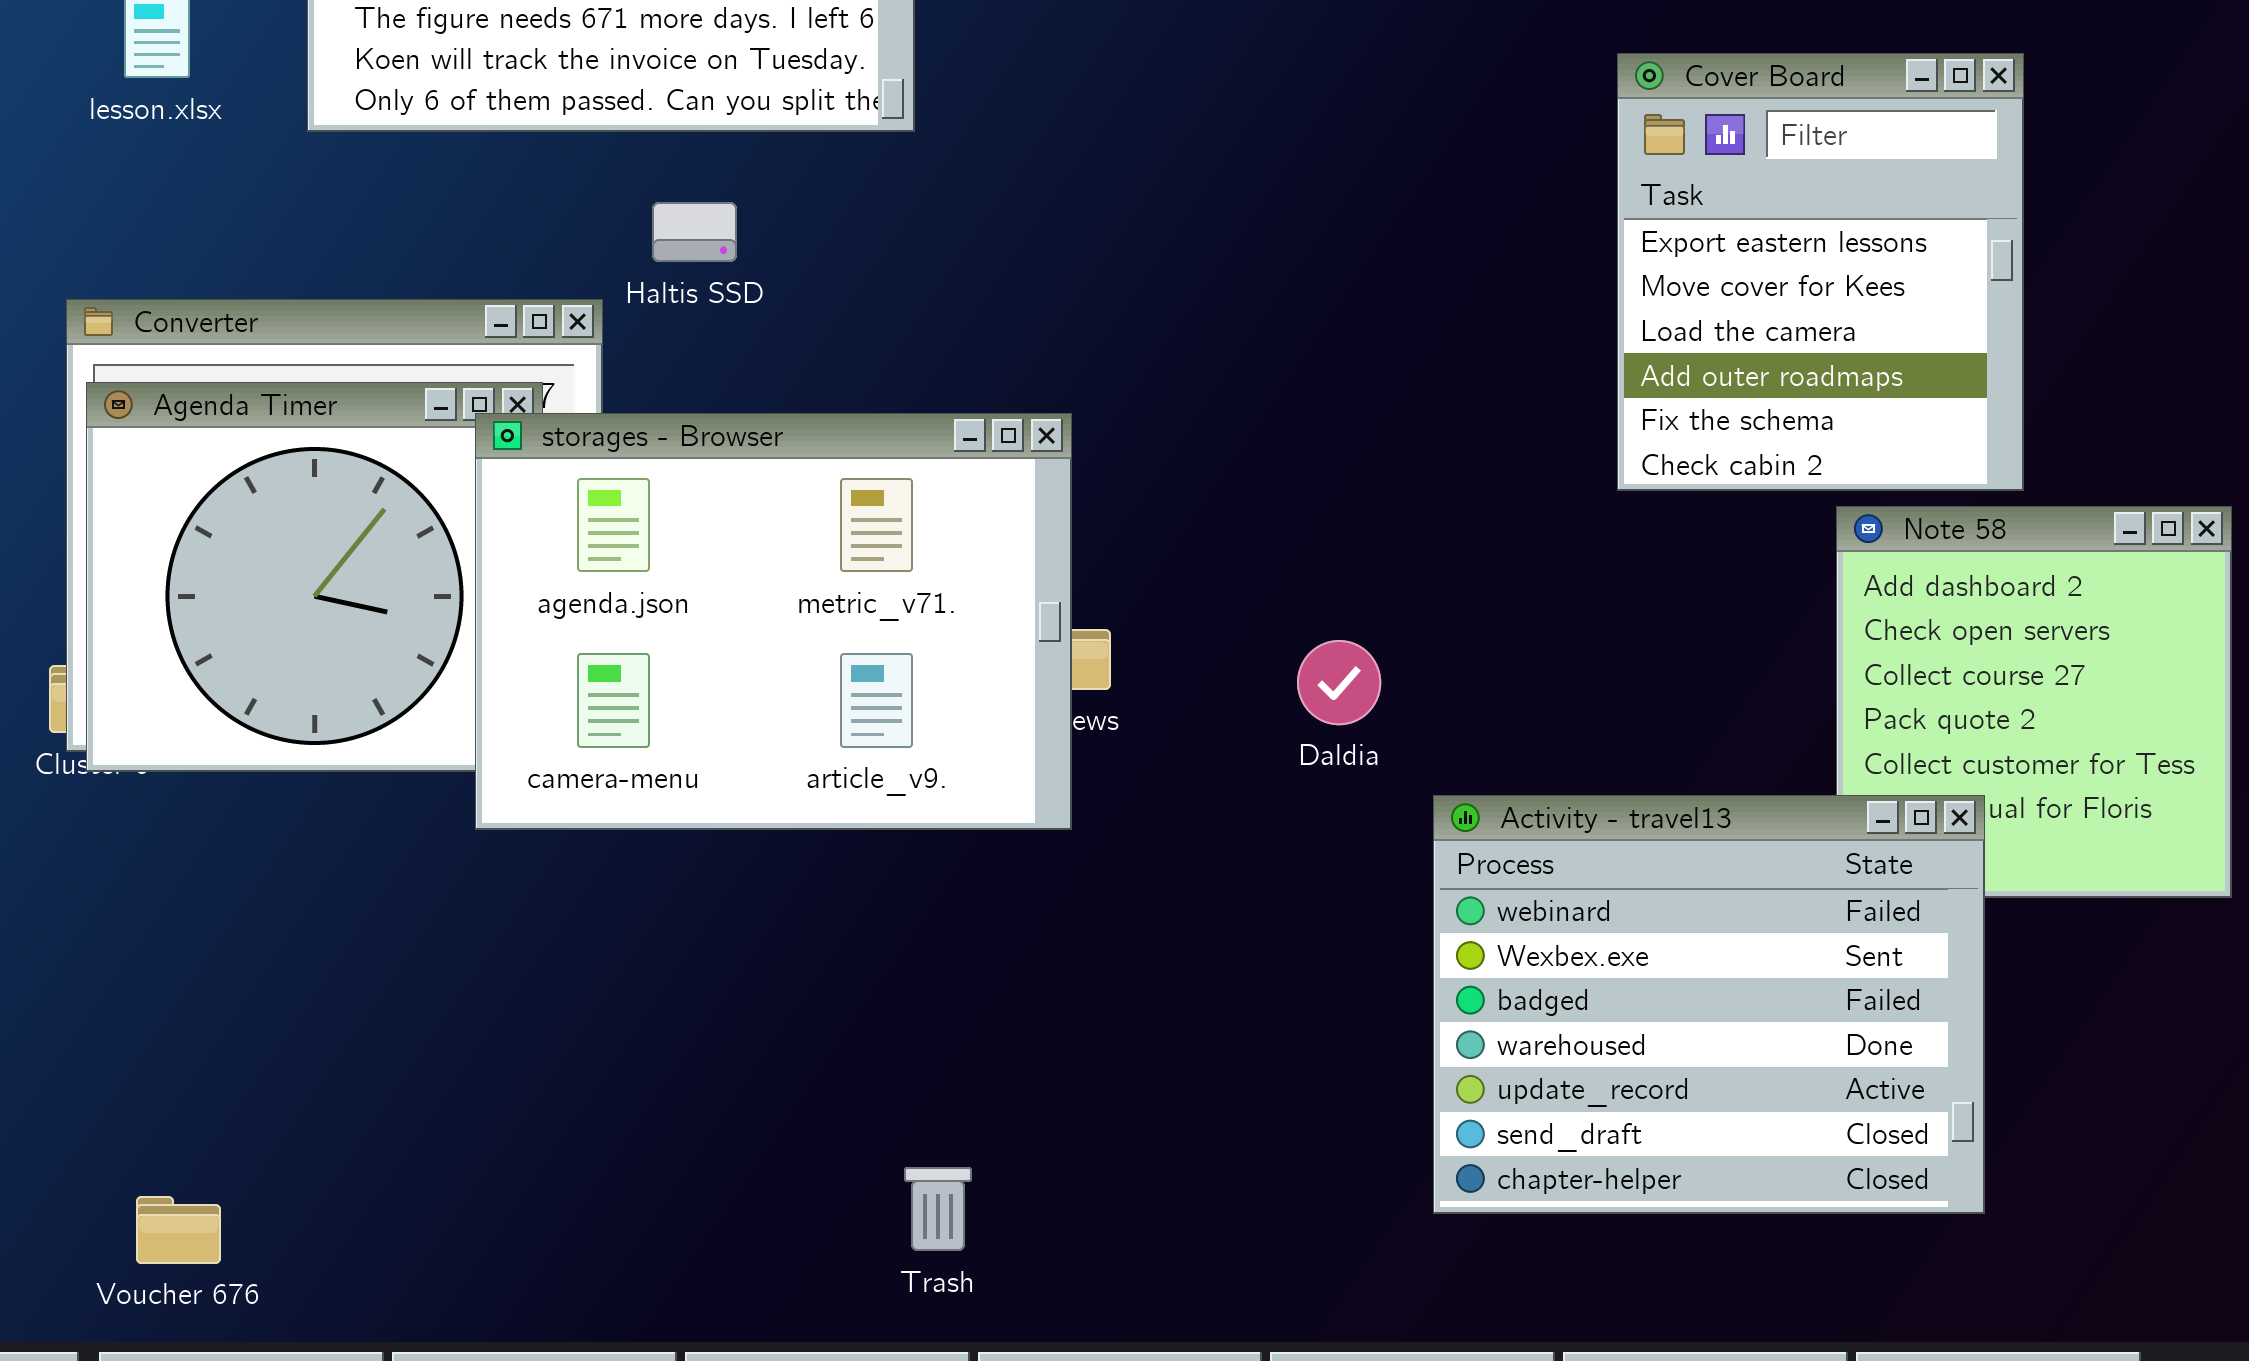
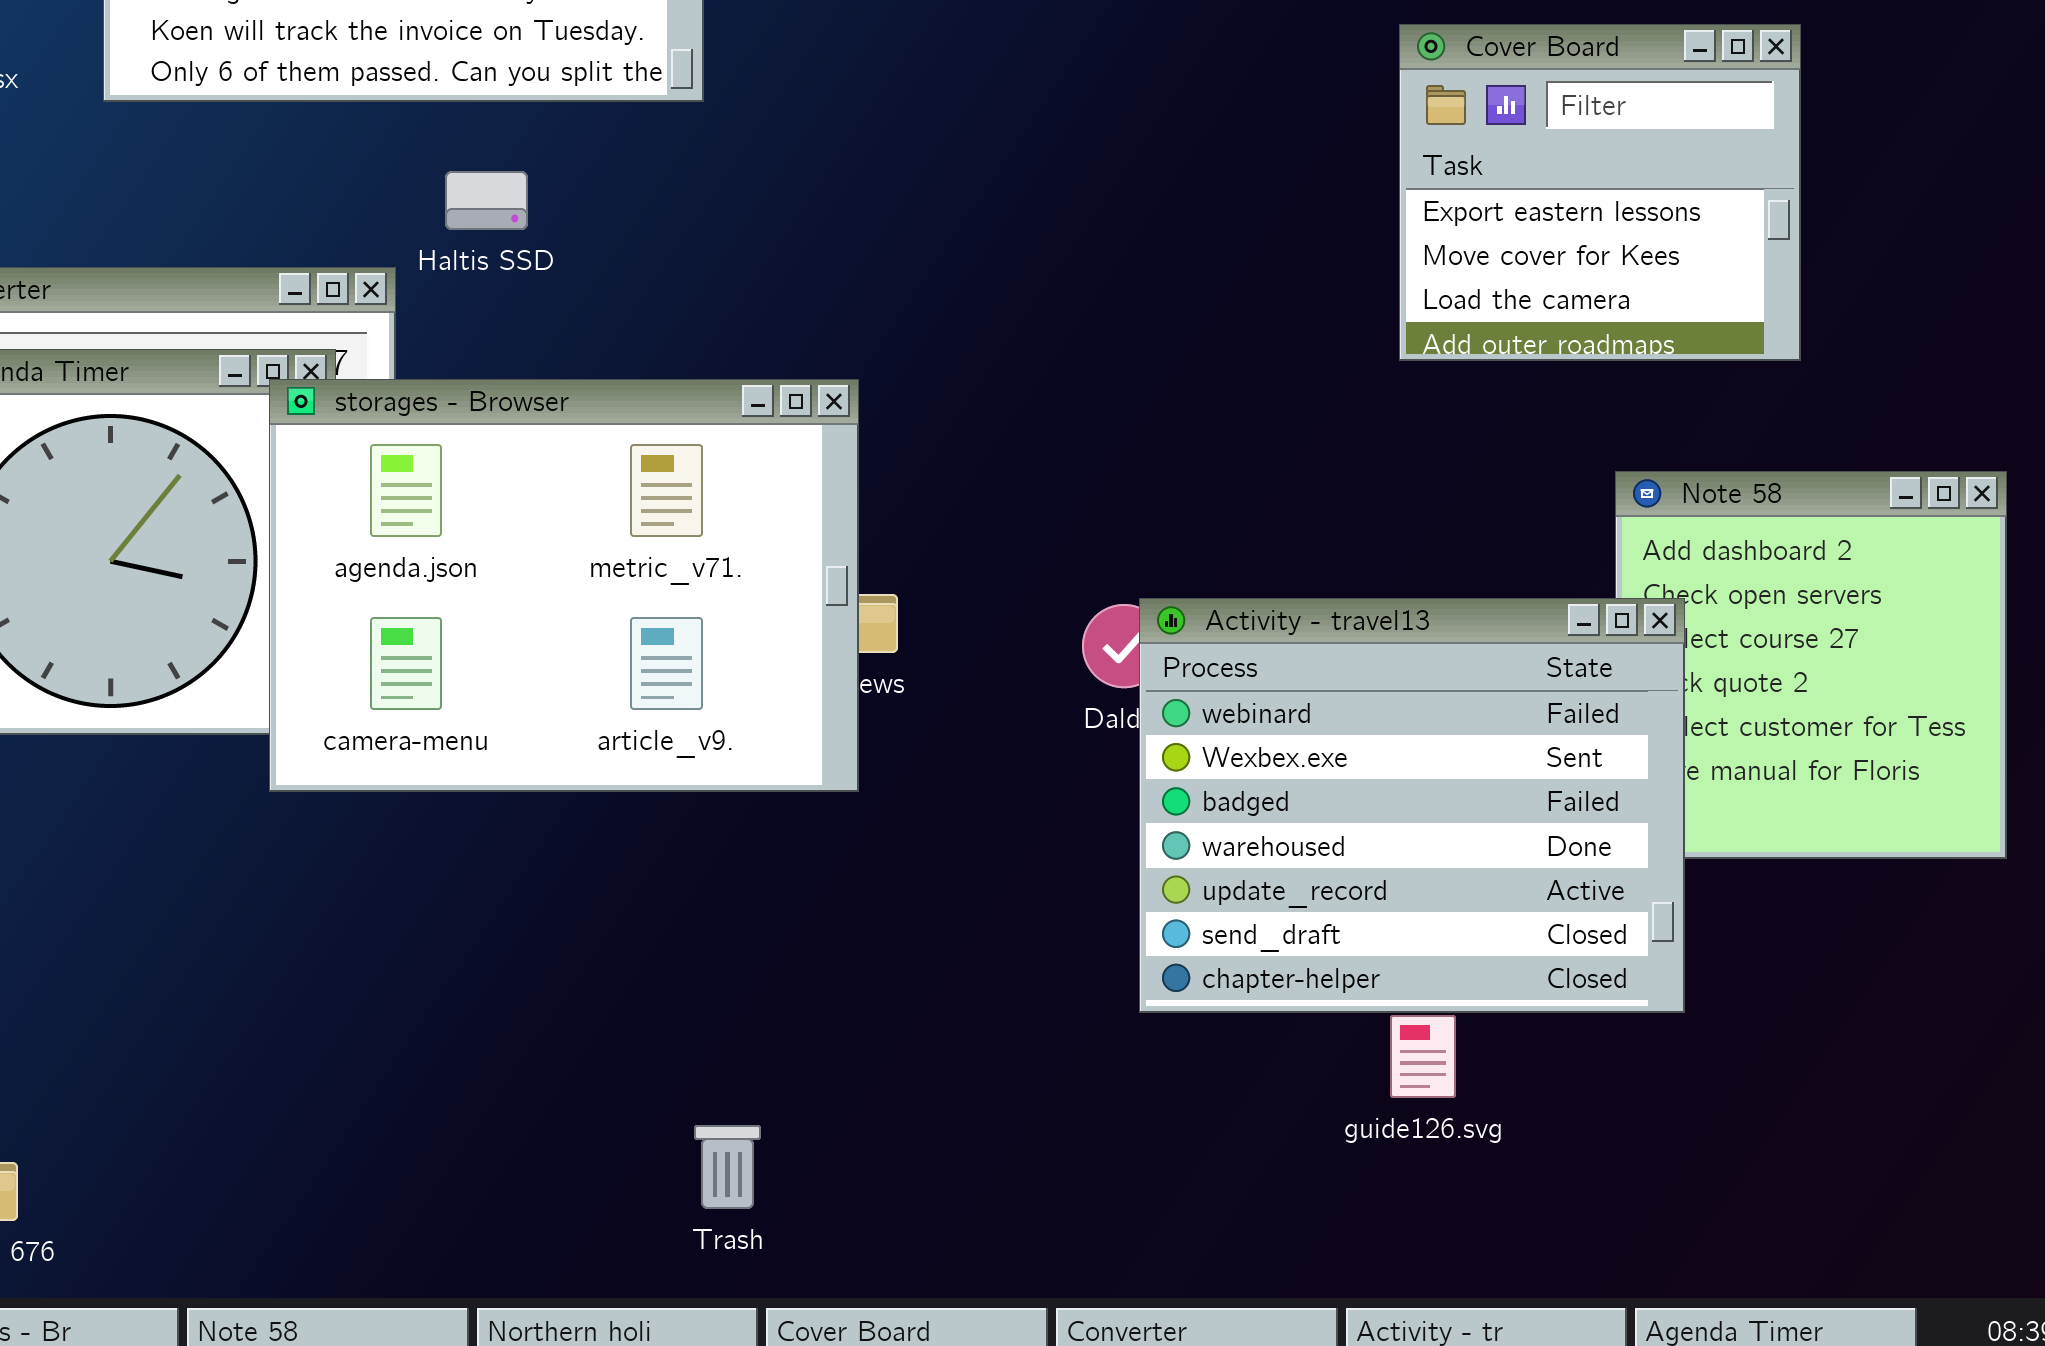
Cover Board: [1617,53,2024,491] -> [1399,24,1801,361], resized
Activity - travel13: [1433,795,1985,1214] -> [1139,598,1685,1013], moved

